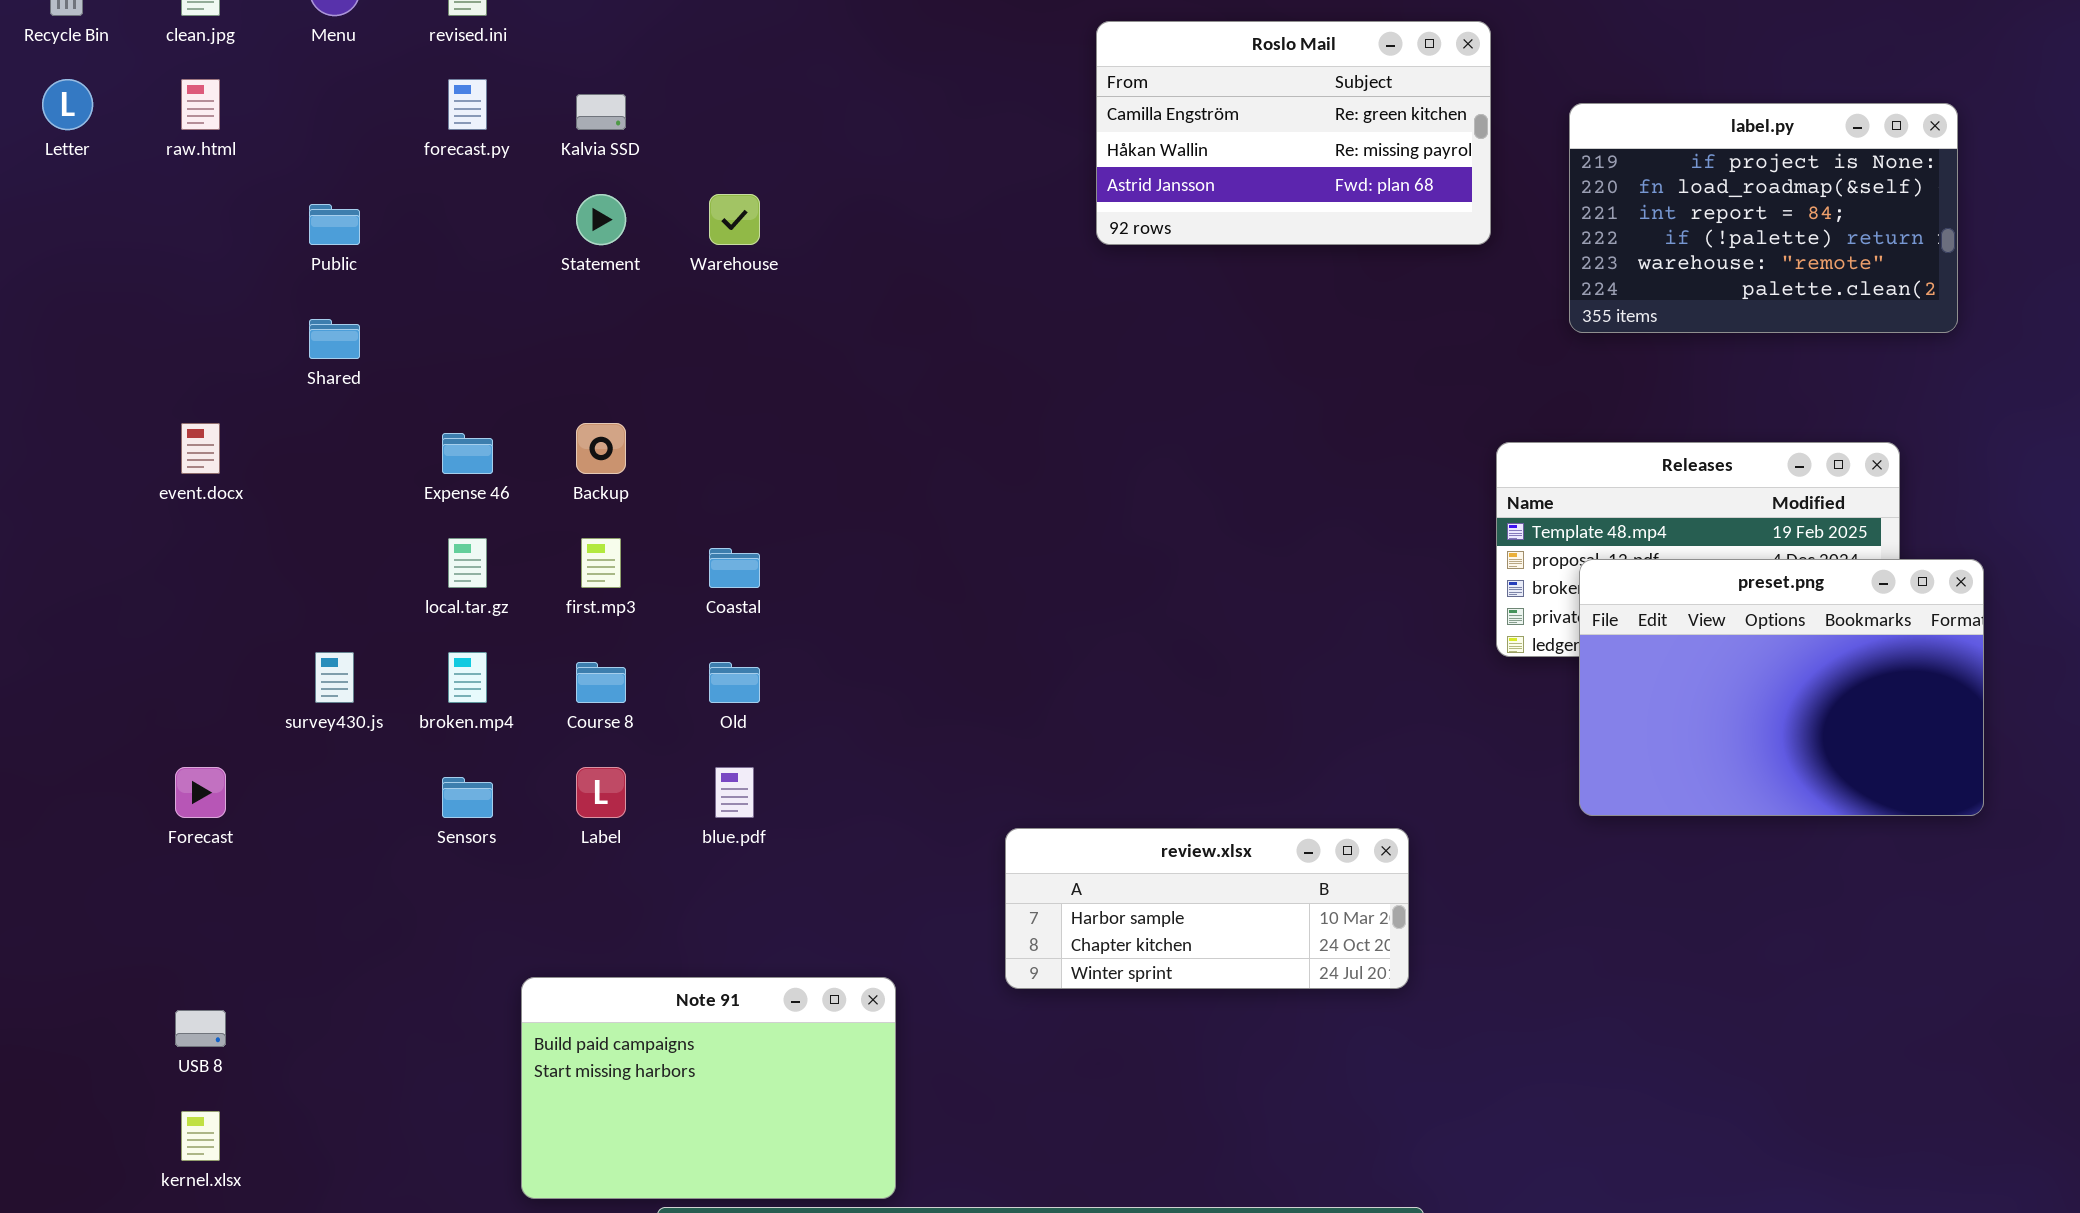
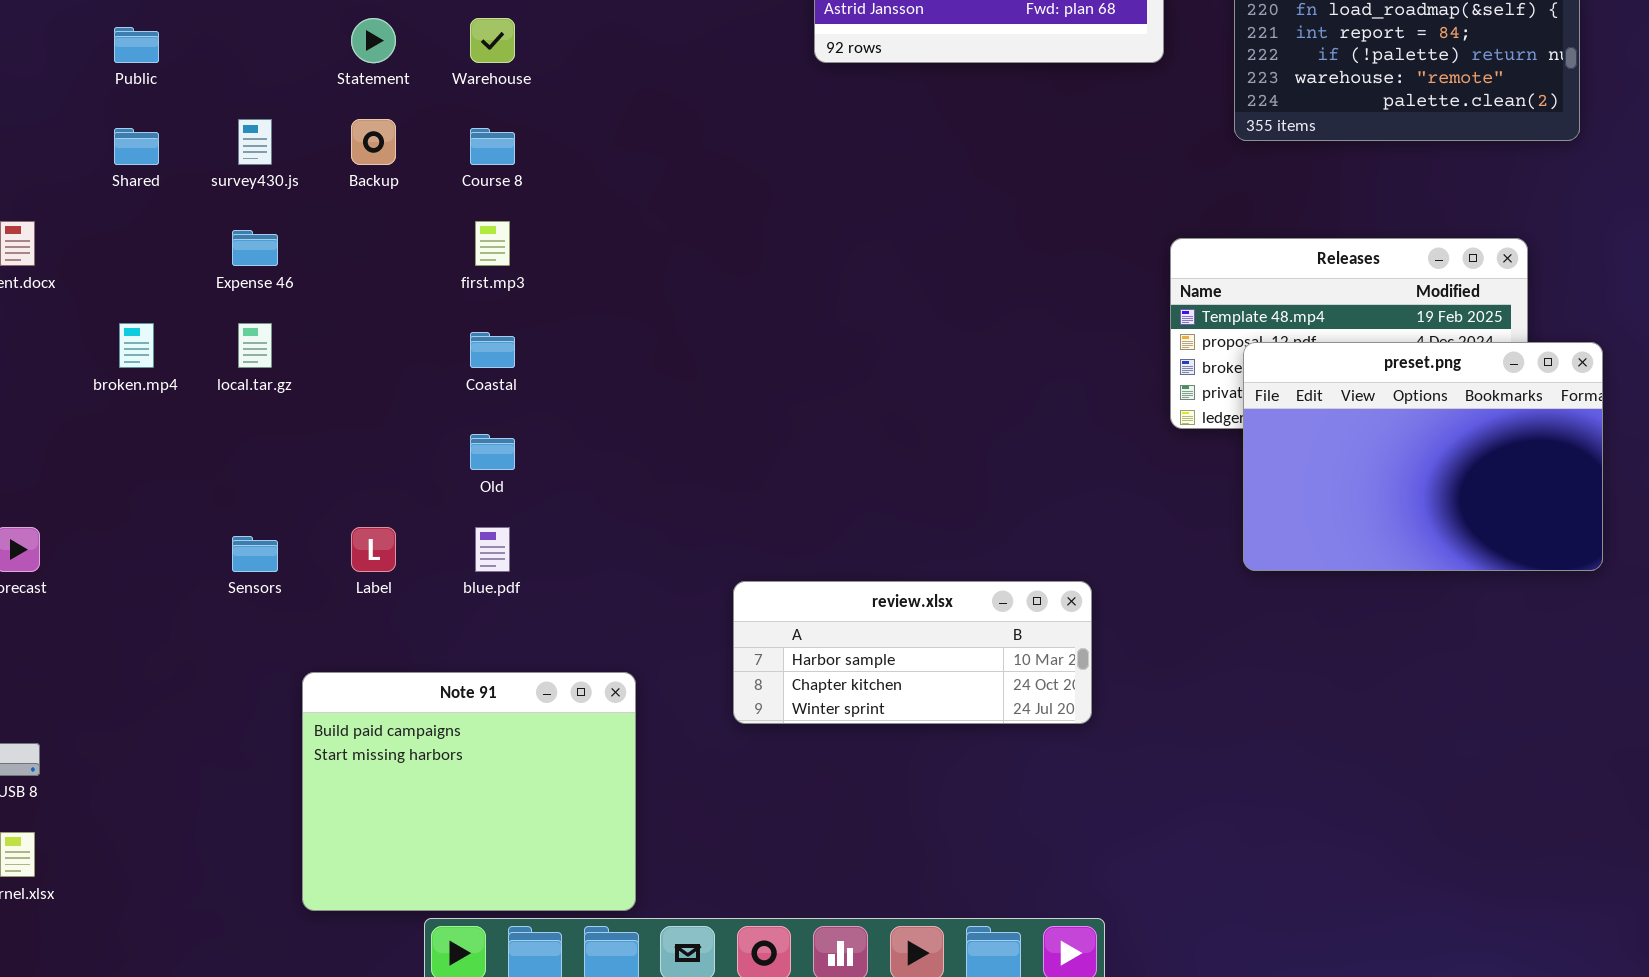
Backup: [576,423,626,474] -> [351,119,396,165], moved
first.mp3: [581,538,621,588] -> [475,221,510,266], moved
survey430.js: [315,652,354,703] -> [238,119,272,165], moved
broken.mp4: [448,652,487,703] -> [119,323,154,368], moved
Course 8: [576,662,626,703] -> [470,128,515,165], moved
Note 91: [521,977,896,1199] -> [302,672,636,911], resized

